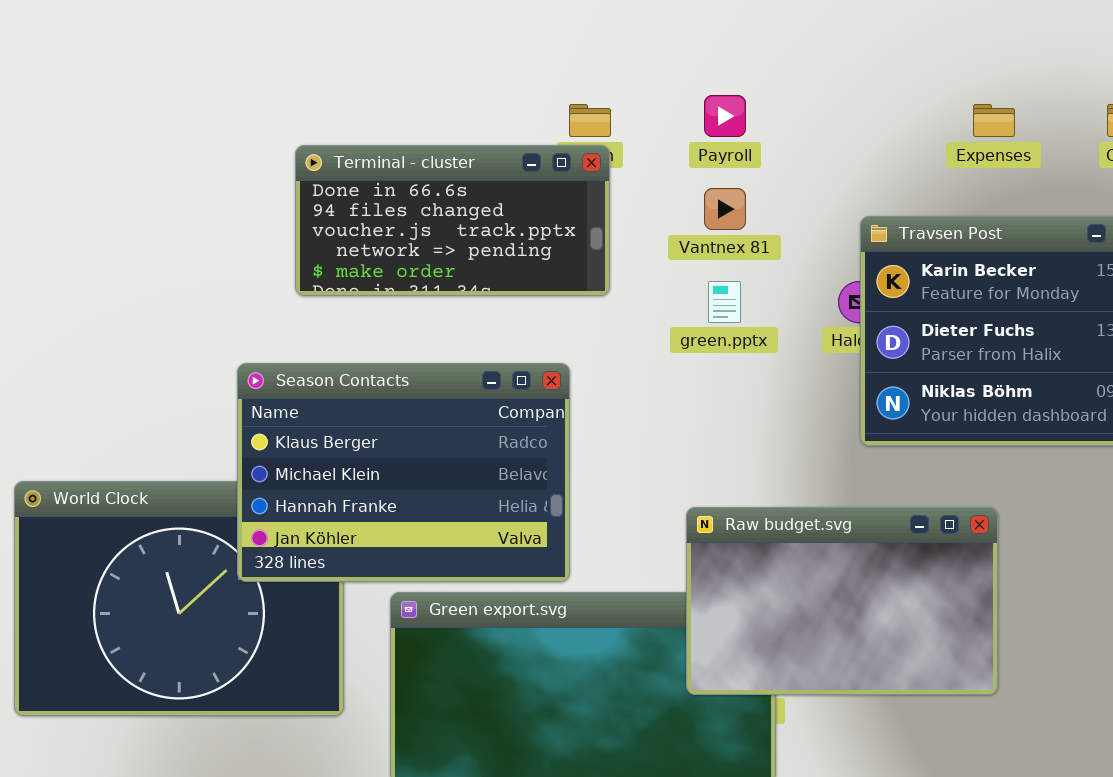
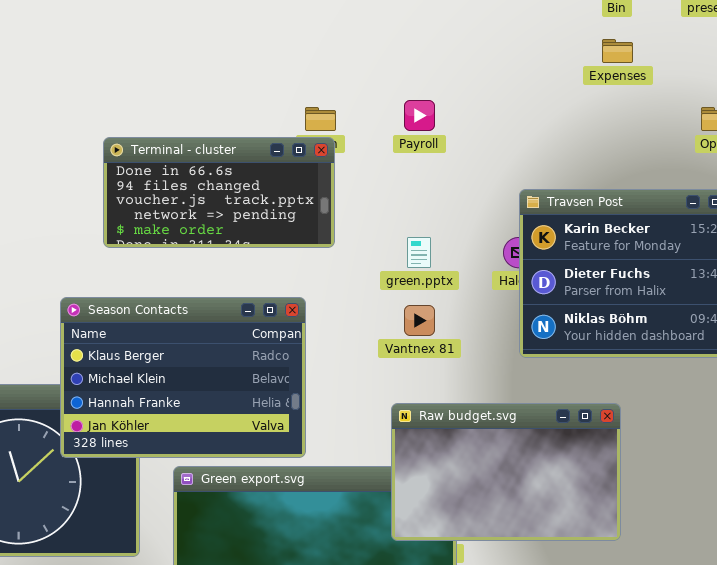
Expenses: [973,104,1015,137] -> [602,39,633,63], moved
Vantnex 81: [704,188,746,230] -> [404,305,435,336], moved

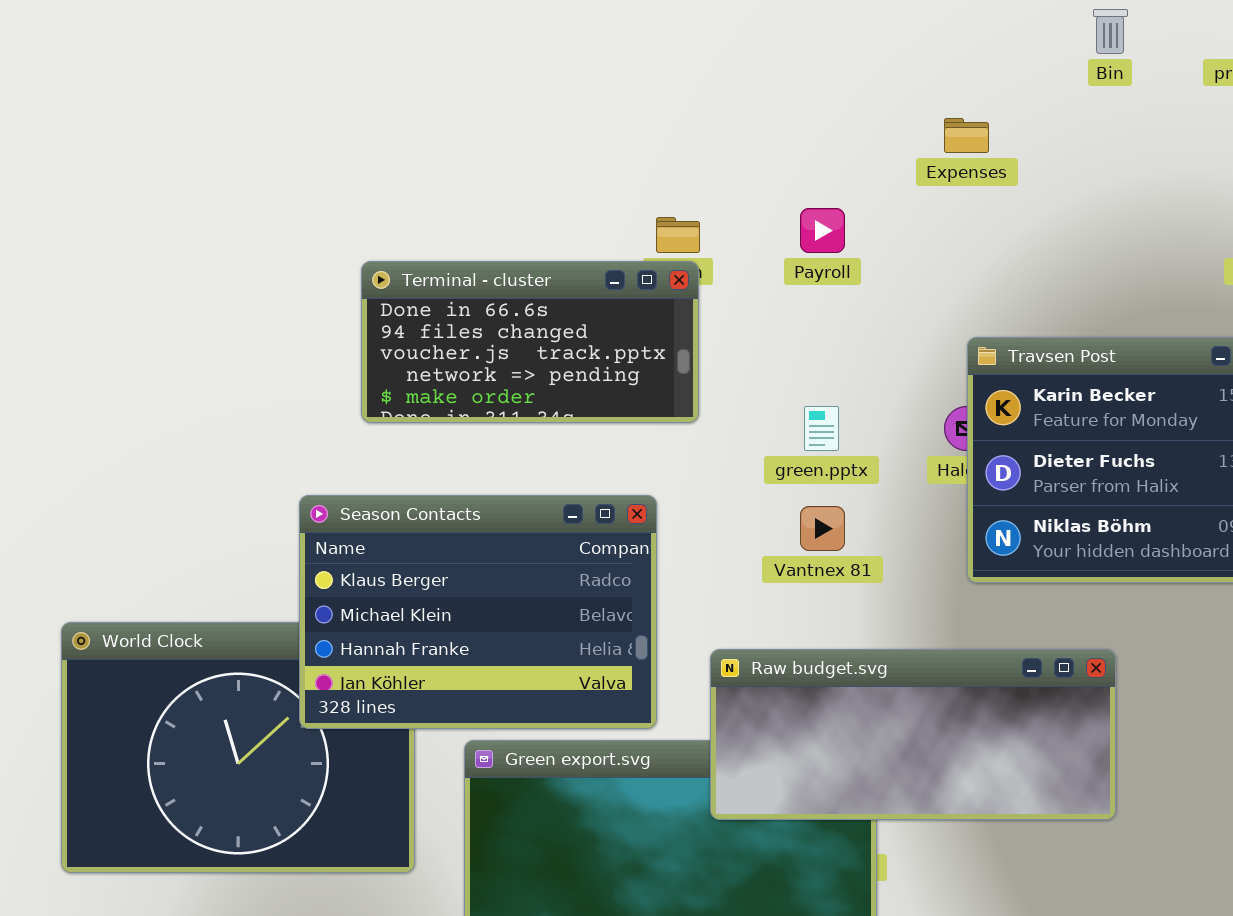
Expenses: [602,39,633,63] -> [944,118,989,153], moved
Raw budget.svg: [391,403,621,541] -> [710,649,1116,820], resized

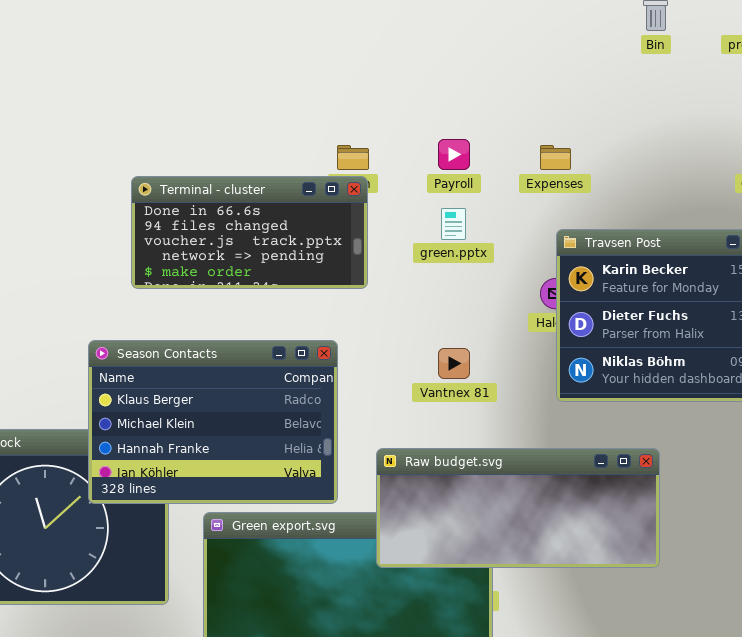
Expenses: [944,118,989,153] -> [540,145,571,170], moved
green.pptx: [804,406,839,451] -> [441,208,466,240], moved

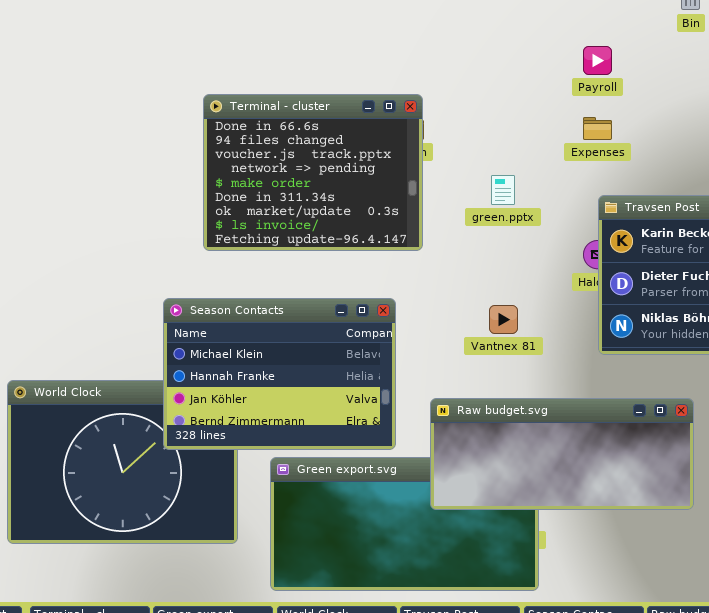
Payroll: [438,139,470,170] -> [583,46,612,75], moved
Terminal - cluster: [131,176,368,289] -> [203,94,423,251], resized
Season Contacts: [88,340,338,504] -> [163,298,396,450], scrolled down 1 row

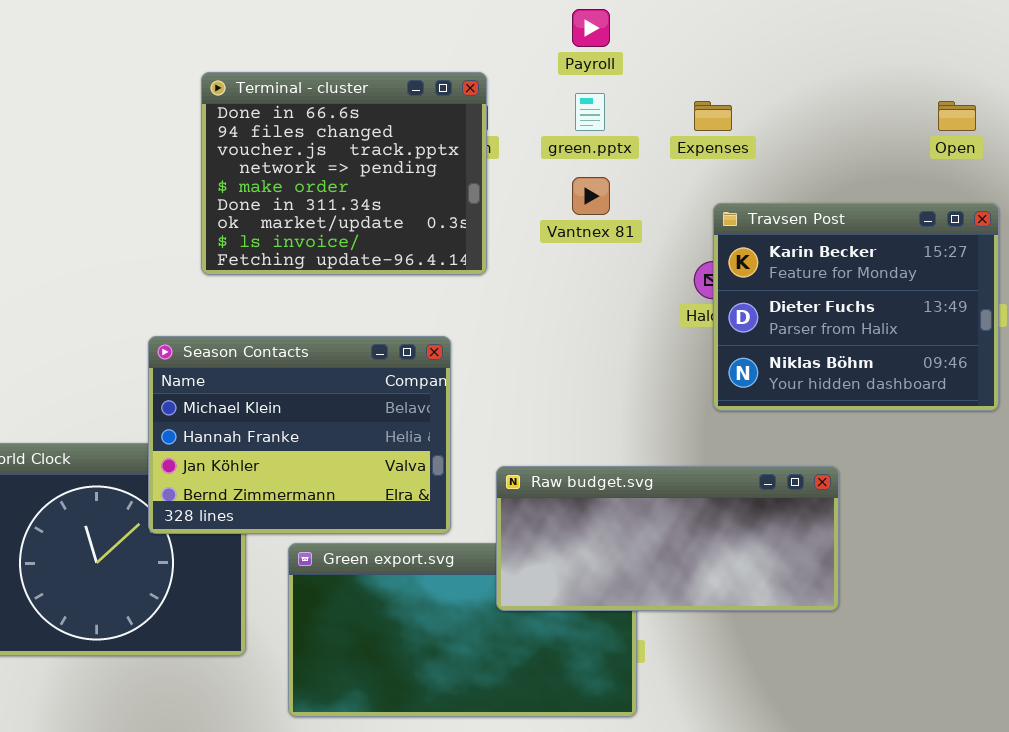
Payroll: [583,46,612,75] -> [572,9,610,47], moved
green.pptx: [491,175,515,205] -> [575,93,605,131], moved
Vantnex 81: [489,305,518,334] -> [572,177,610,215], moved

